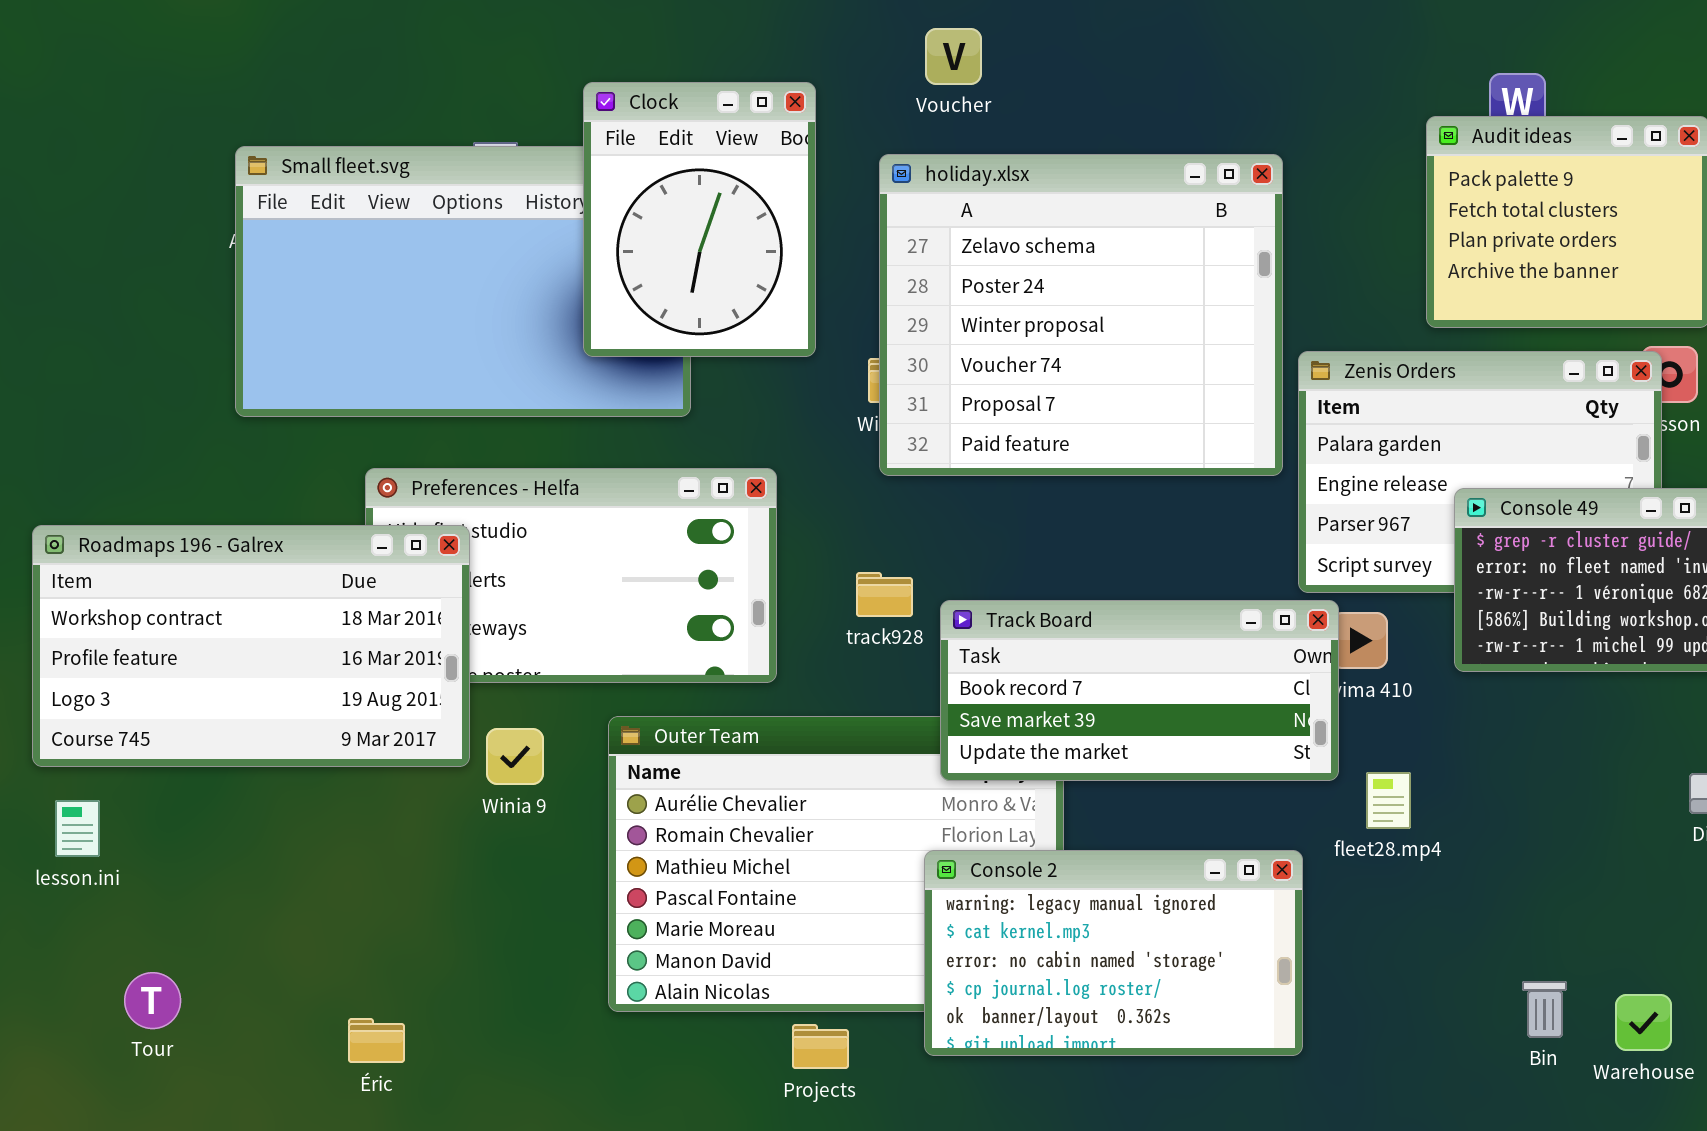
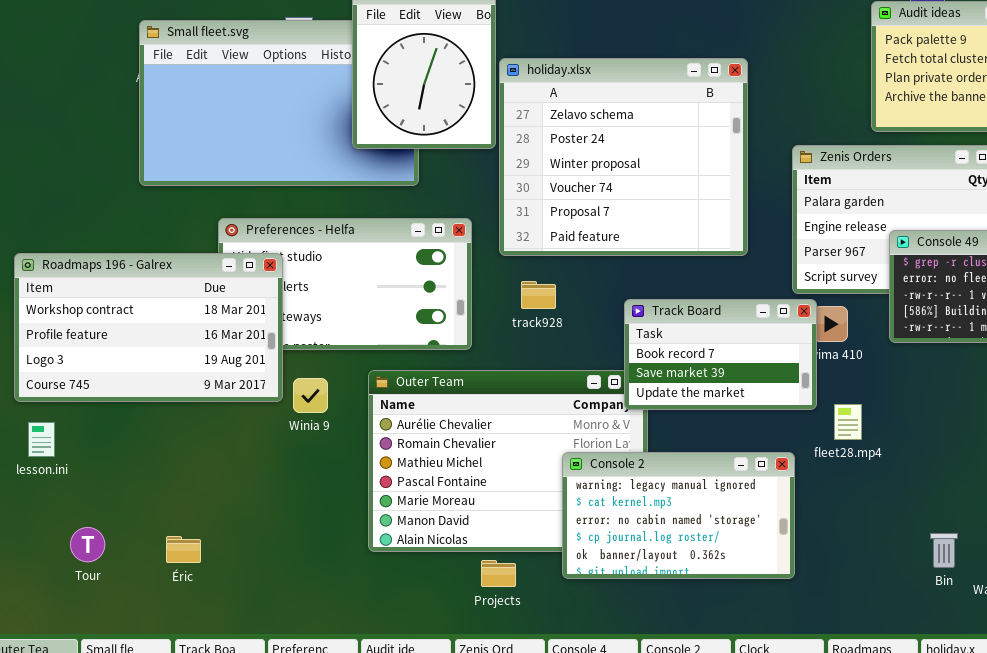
holiday.xlsx: [879,154,1283,476] -> [499,58,748,256], moved
Track Board: [940,600,1339,781] -> [624,299,817,410], resized
Éric: [348,1018,405,1063] -> [166,536,201,563], moved

